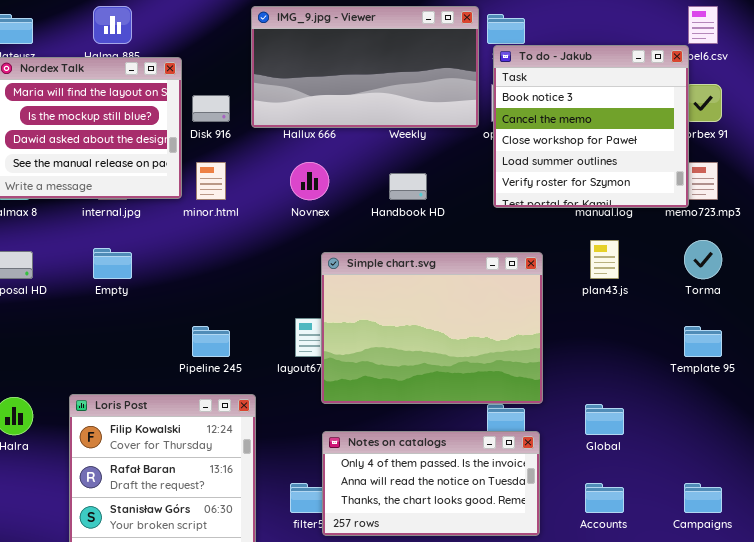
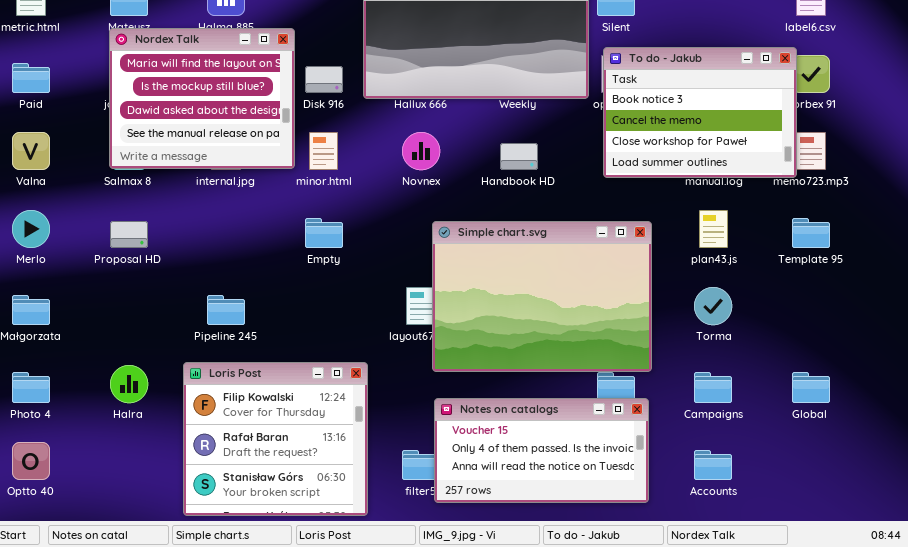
To do - Jakub: [493,45,689,208] -> [603,47,797,178], resized
Torma: [684,240,722,279] -> [694,287,732,325], moved
Empty: [93,248,132,279] -> [305,218,343,248], moved
Pipeline 245: [192,326,230,357] -> [207,295,245,325], moved
Template 95: [684,326,722,357] -> [792,218,830,248], moved
Global: [585,404,624,435] -> [792,372,830,403], moved
Notes on catalogs: [322,431,540,536] -> [434,398,649,503], scrolled up 1 row
Campaigns: [684,483,722,513] -> [694,372,732,403], moved

